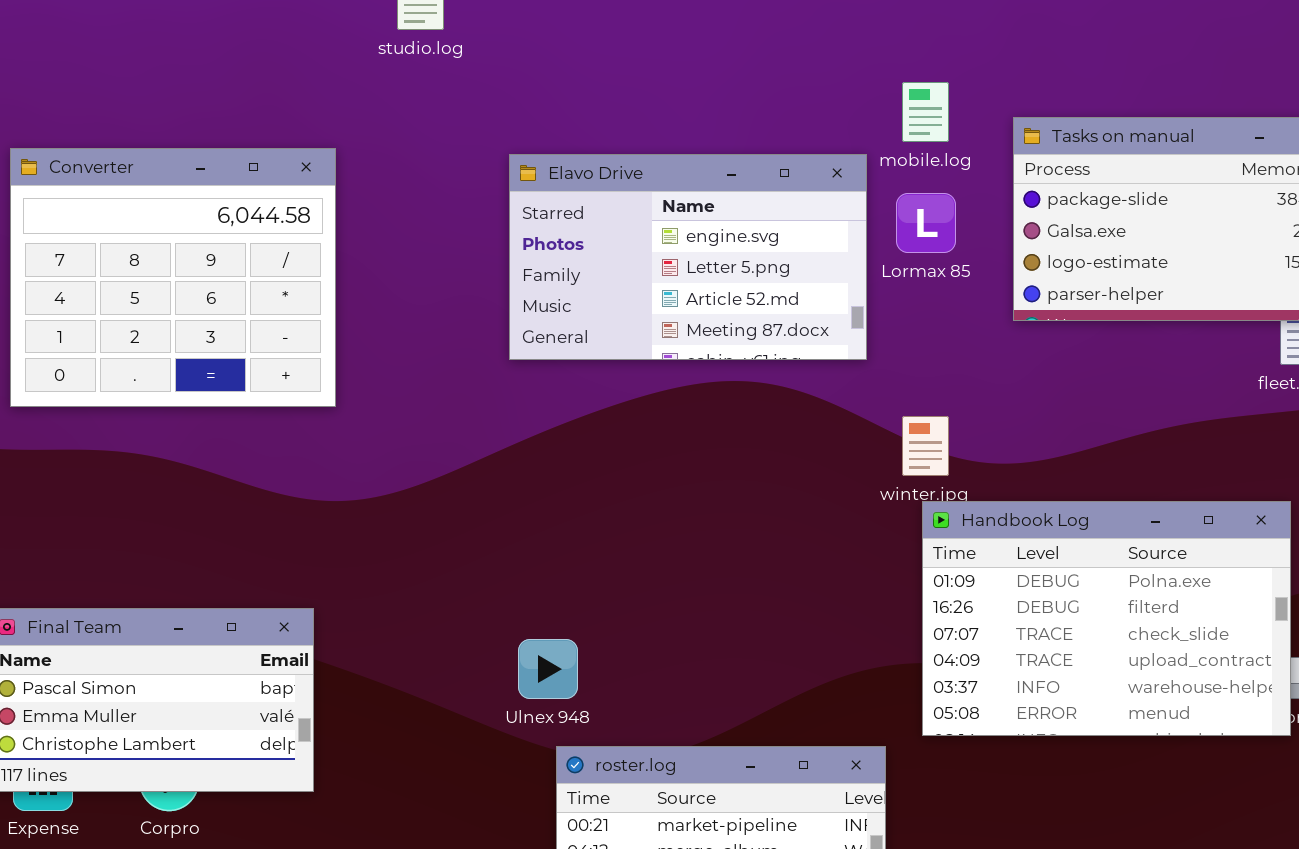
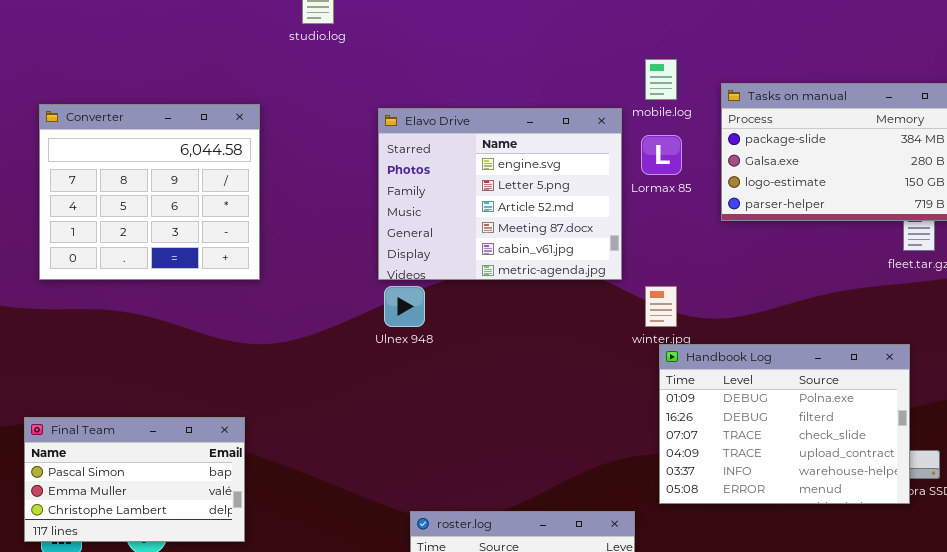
Elavo Drive: [509,154,867,360] -> [378,108,622,280], resized
Ulnex 948: [518,639,578,699] -> [384,286,425,327], moved

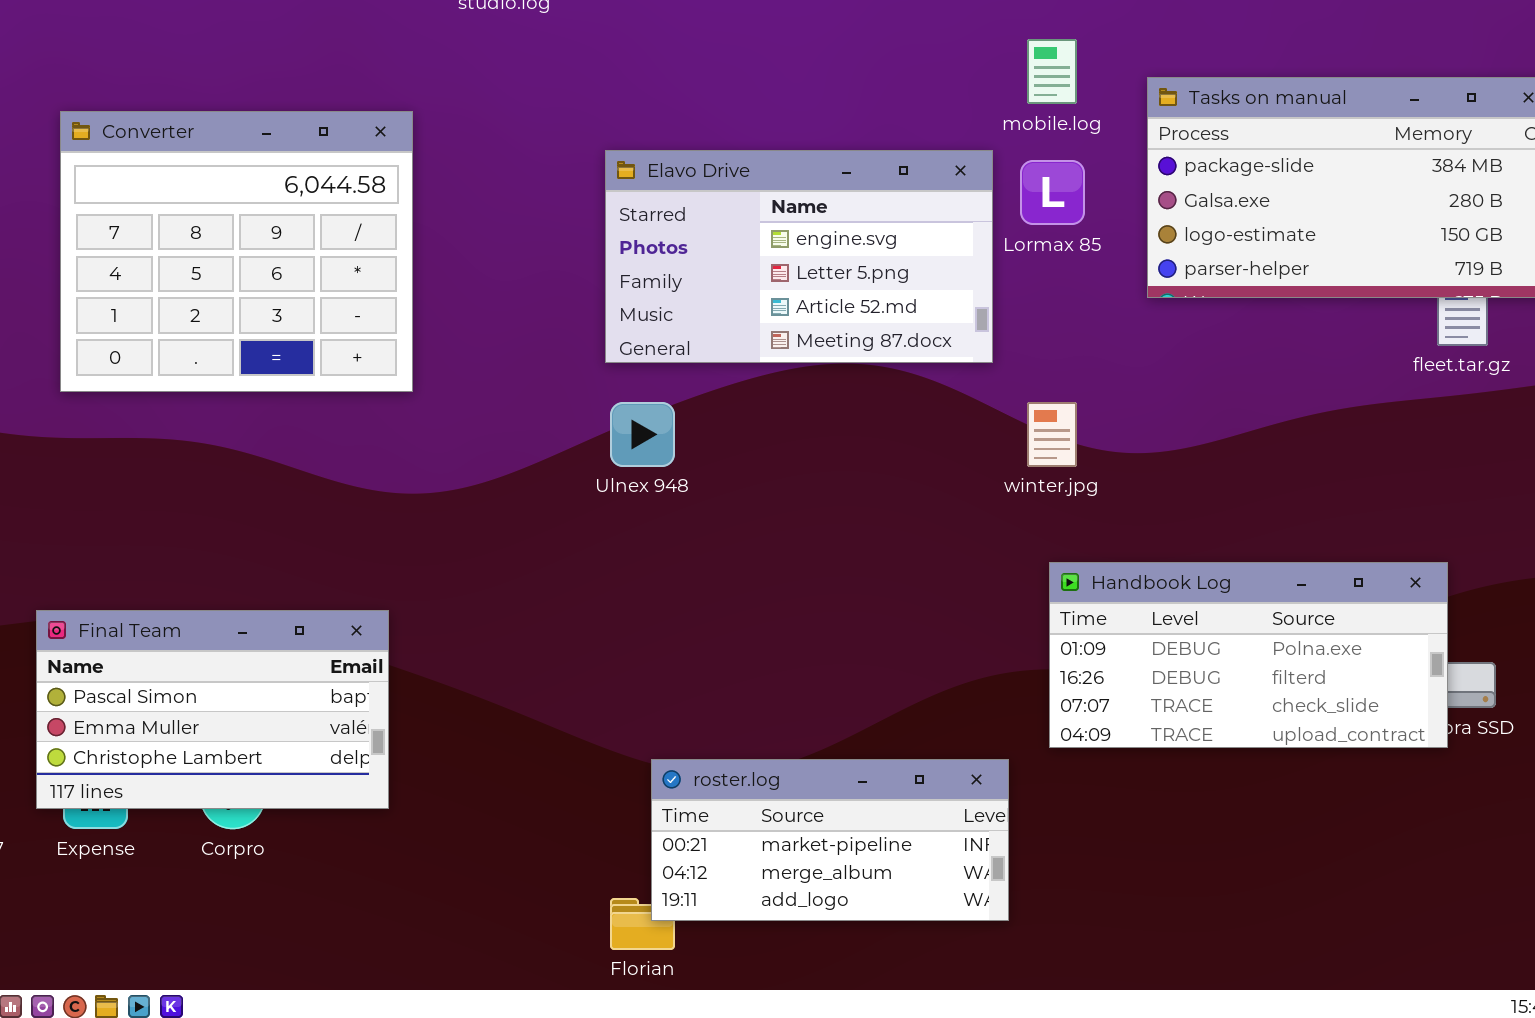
Elavo Drive: [378,108,622,280] -> [605,150,993,363], moved, resized
Handbook Log: [659,344,910,504] -> [1049,562,1448,748], resized

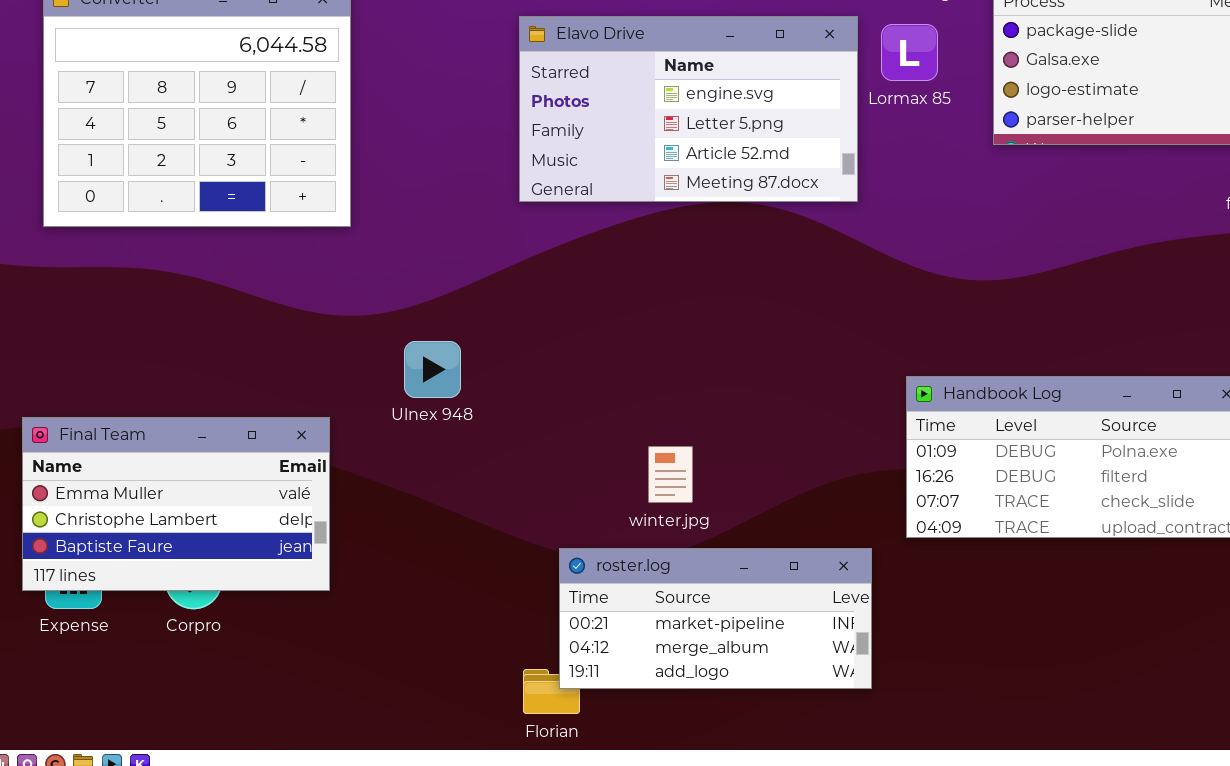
Ulnex 948: [610,402,675,467] -> [404,341,461,398], moved
winter.jpg: [1027,402,1077,467] -> [648,446,693,503], moved
Final Team: [36,610,389,809] -> [22,417,330,591], scrolled down 1 row

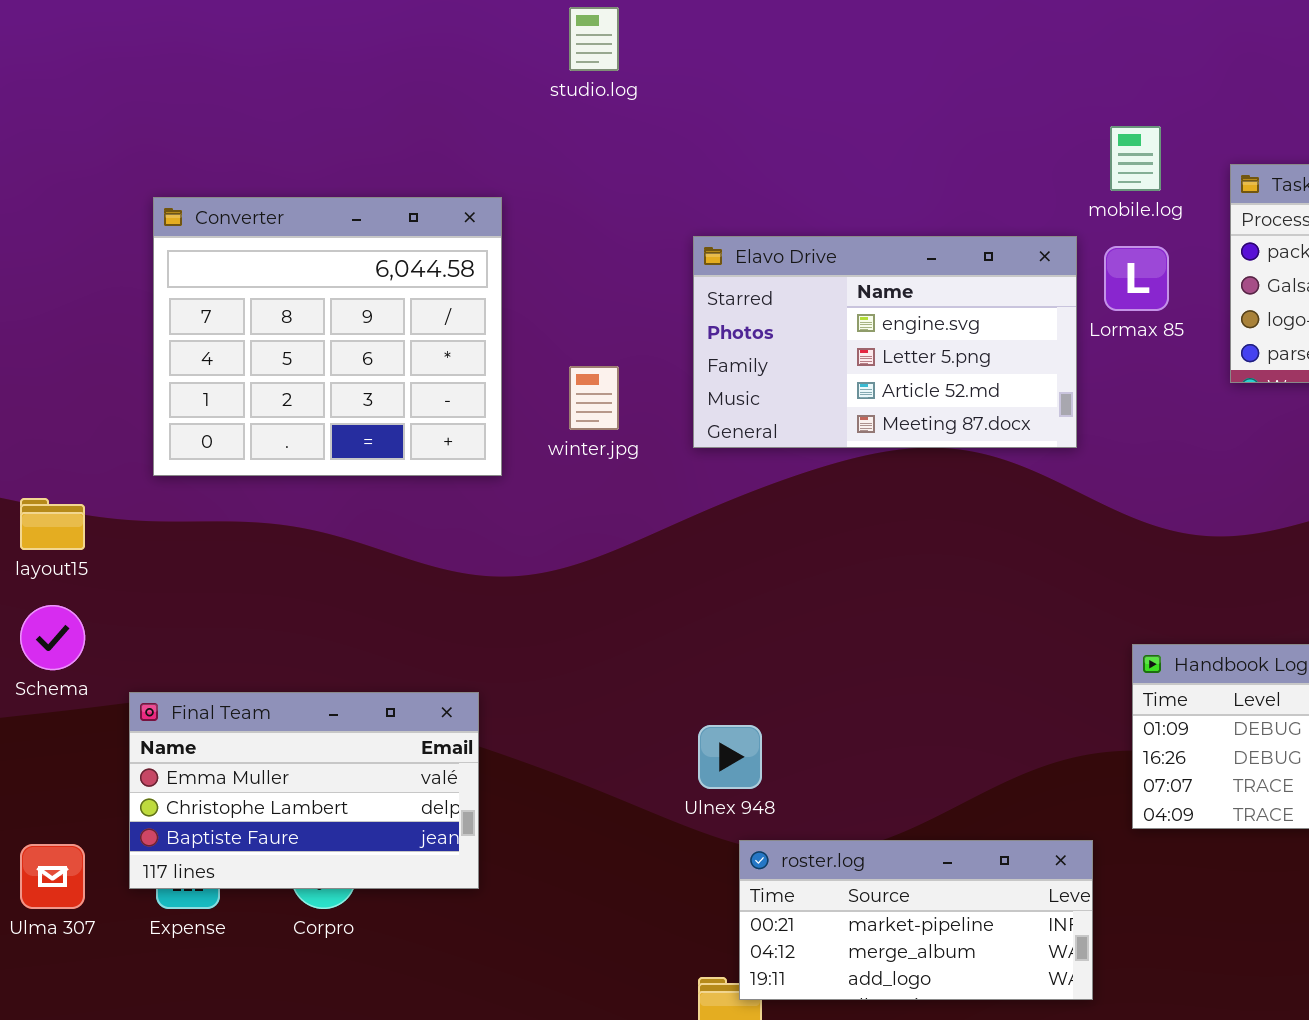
Ulnex 948: [404,341,461,398] -> [698,725,762,789], moved
winter.jpg: [648,446,693,503] -> [569,366,619,430], moved

